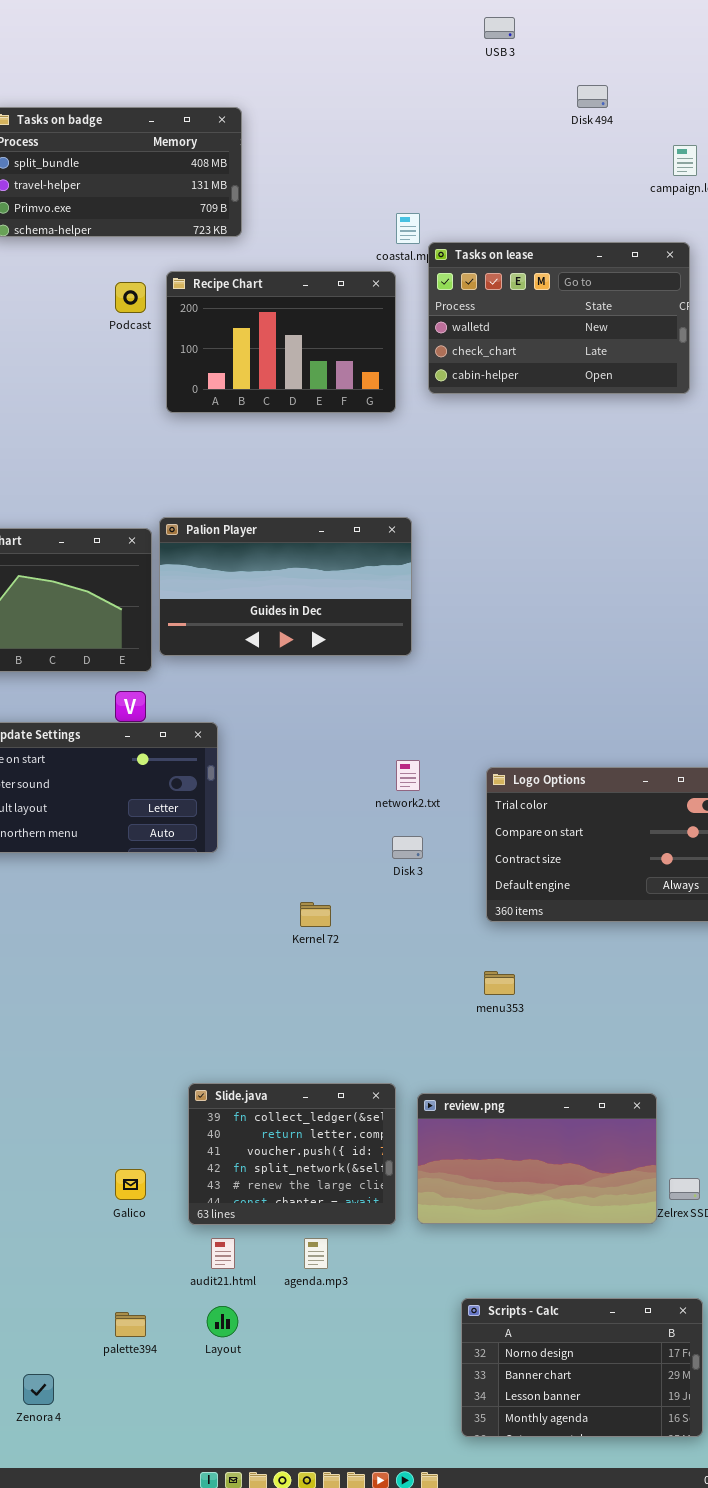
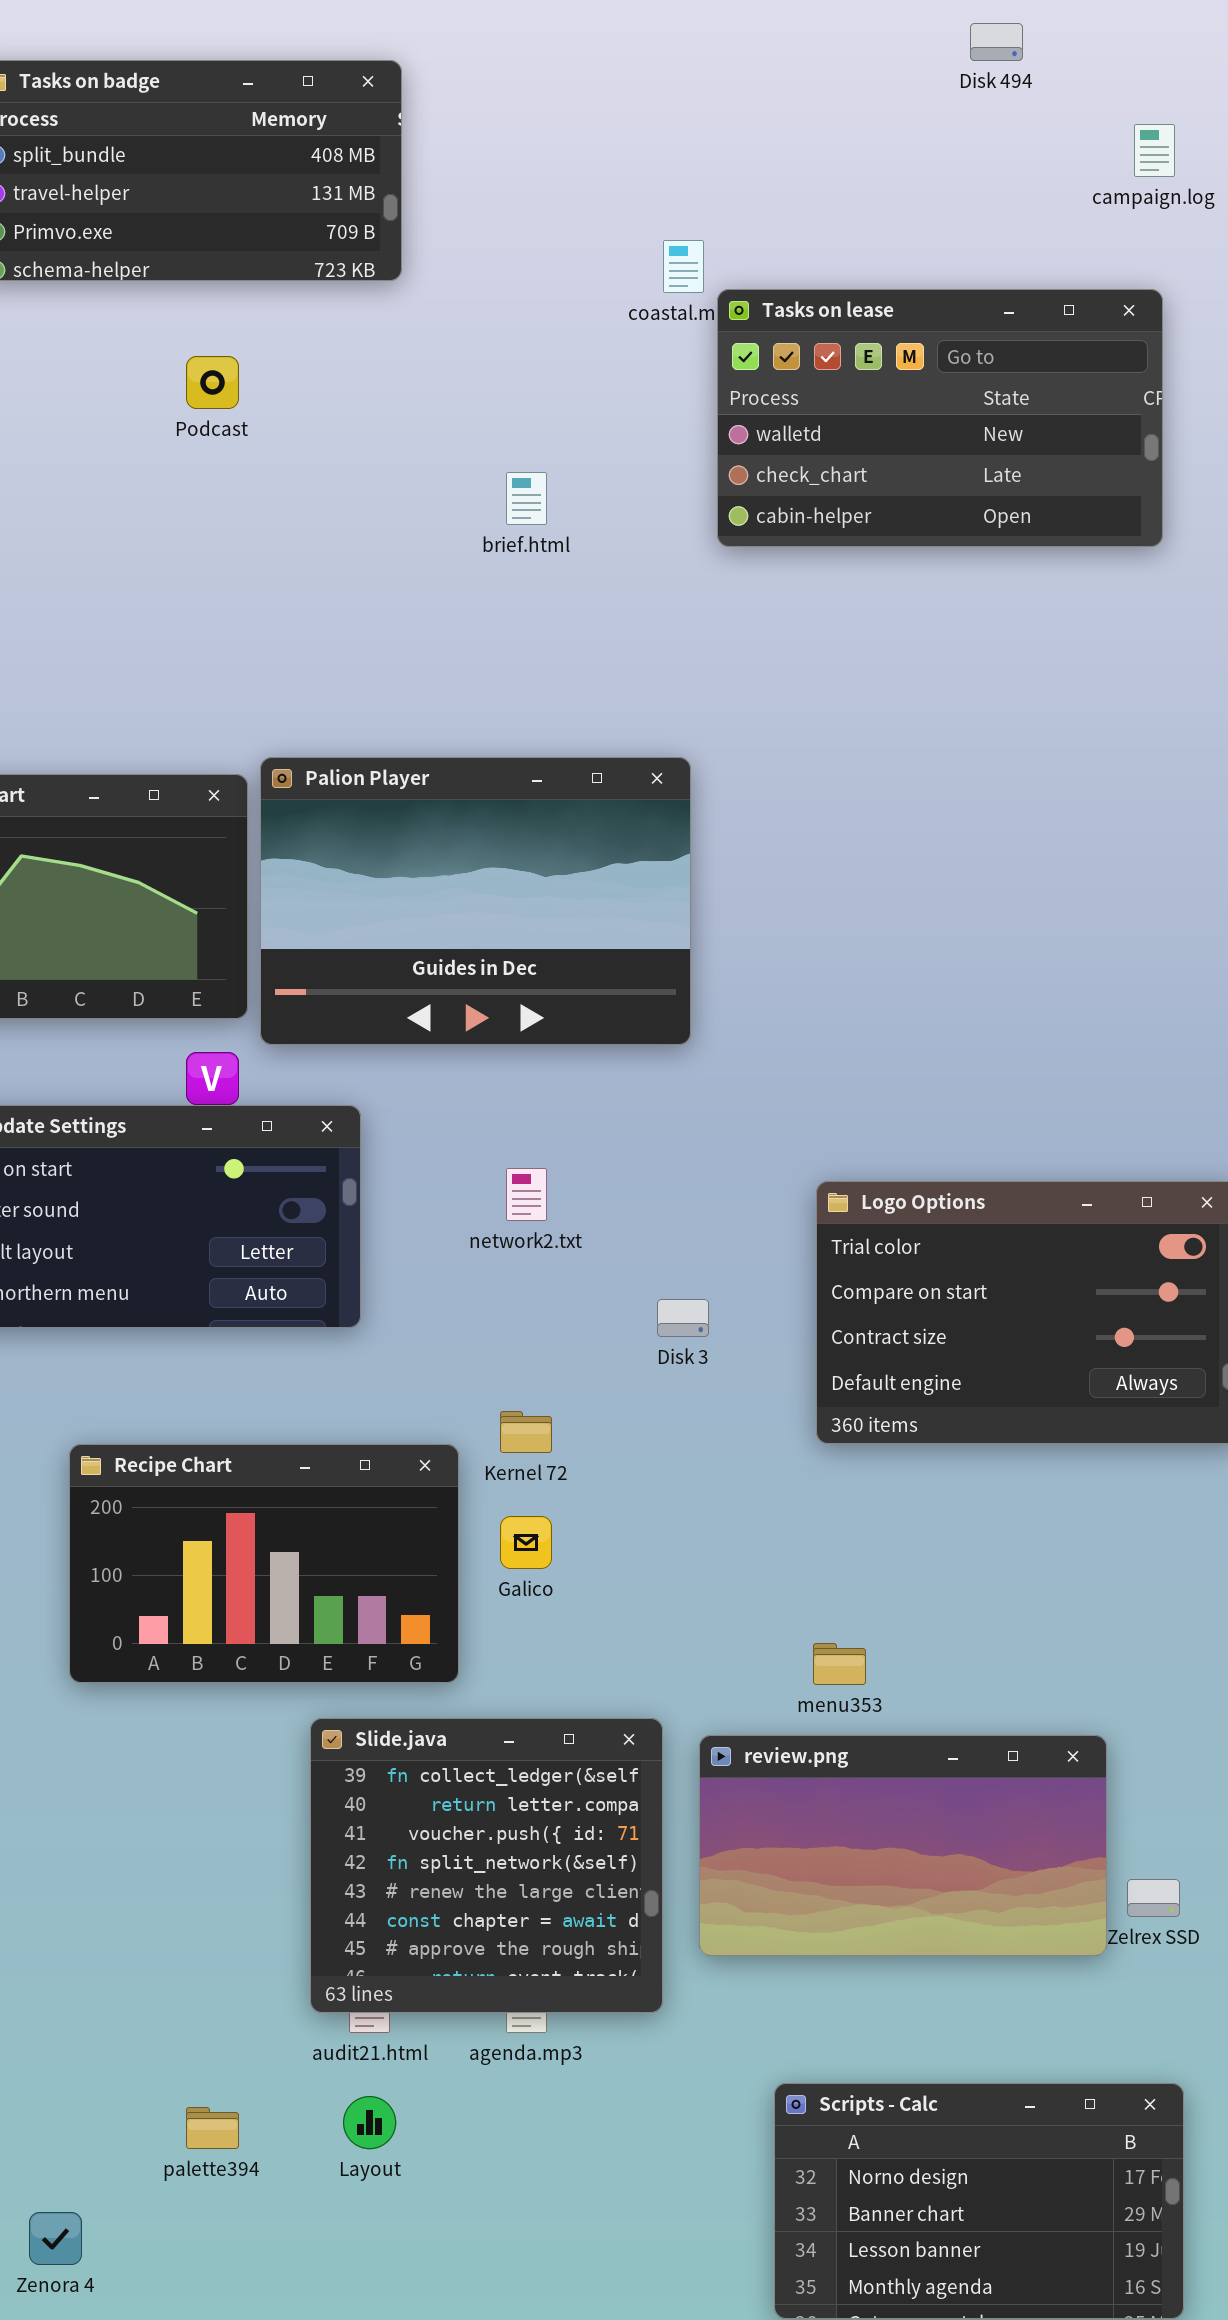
Recipe Chart: [166,271,396,413] -> [69,1444,459,1683], moved
Palion Player: [159,517,412,656] -> [260,757,691,1045], resized
network2.txt: [396,760,420,791] -> [506,1168,547,1221], moved
menu353: [484,971,515,995] -> [813,1643,866,1685], moved
Slide.java: [188,1083,396,1225] -> [310,1718,663,2013], resized
Galico: [115,1169,146,1200] -> [500,1516,552,1569], moved

